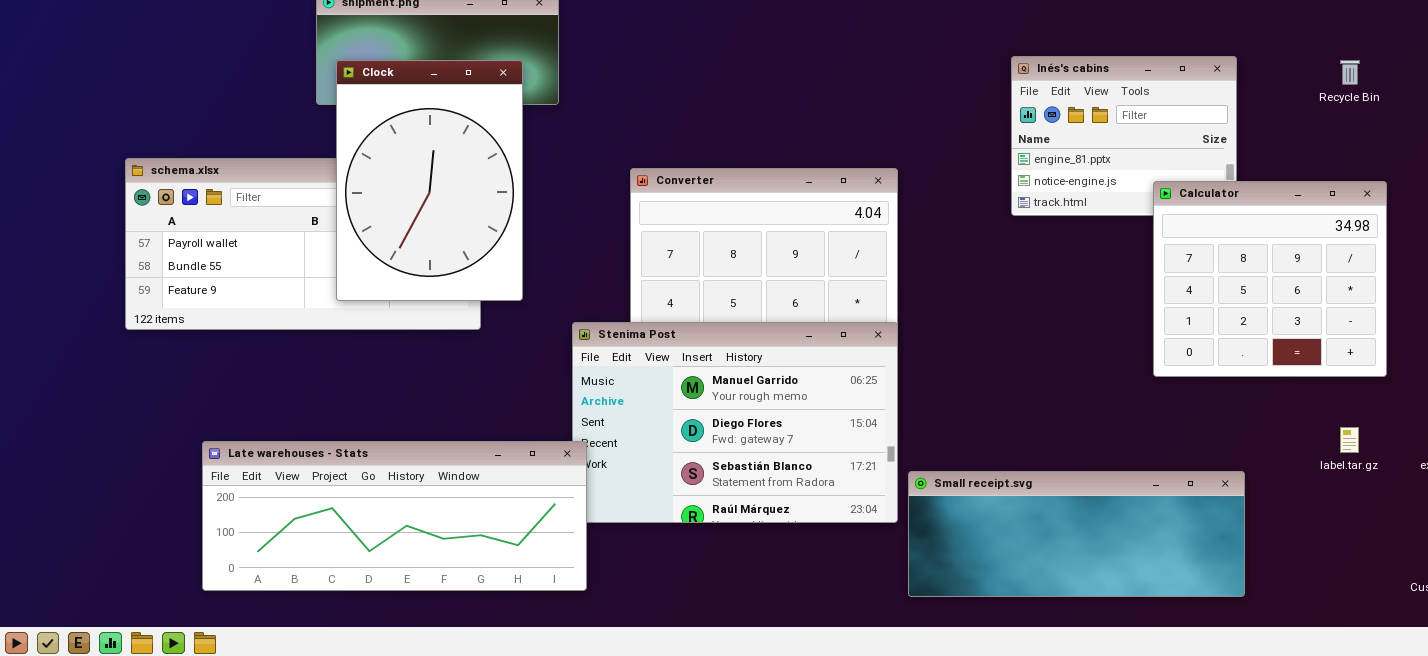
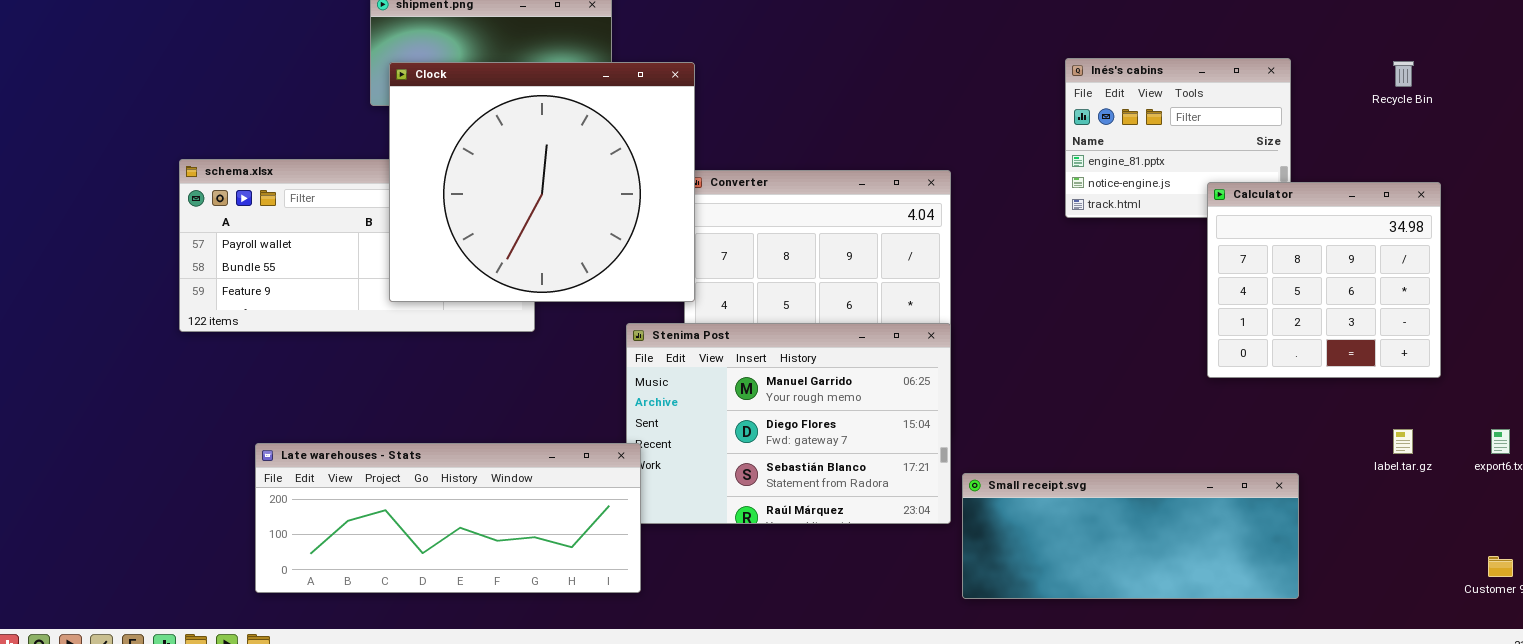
Clock: [336,60,523,301] -> [389,62,695,302], resized

